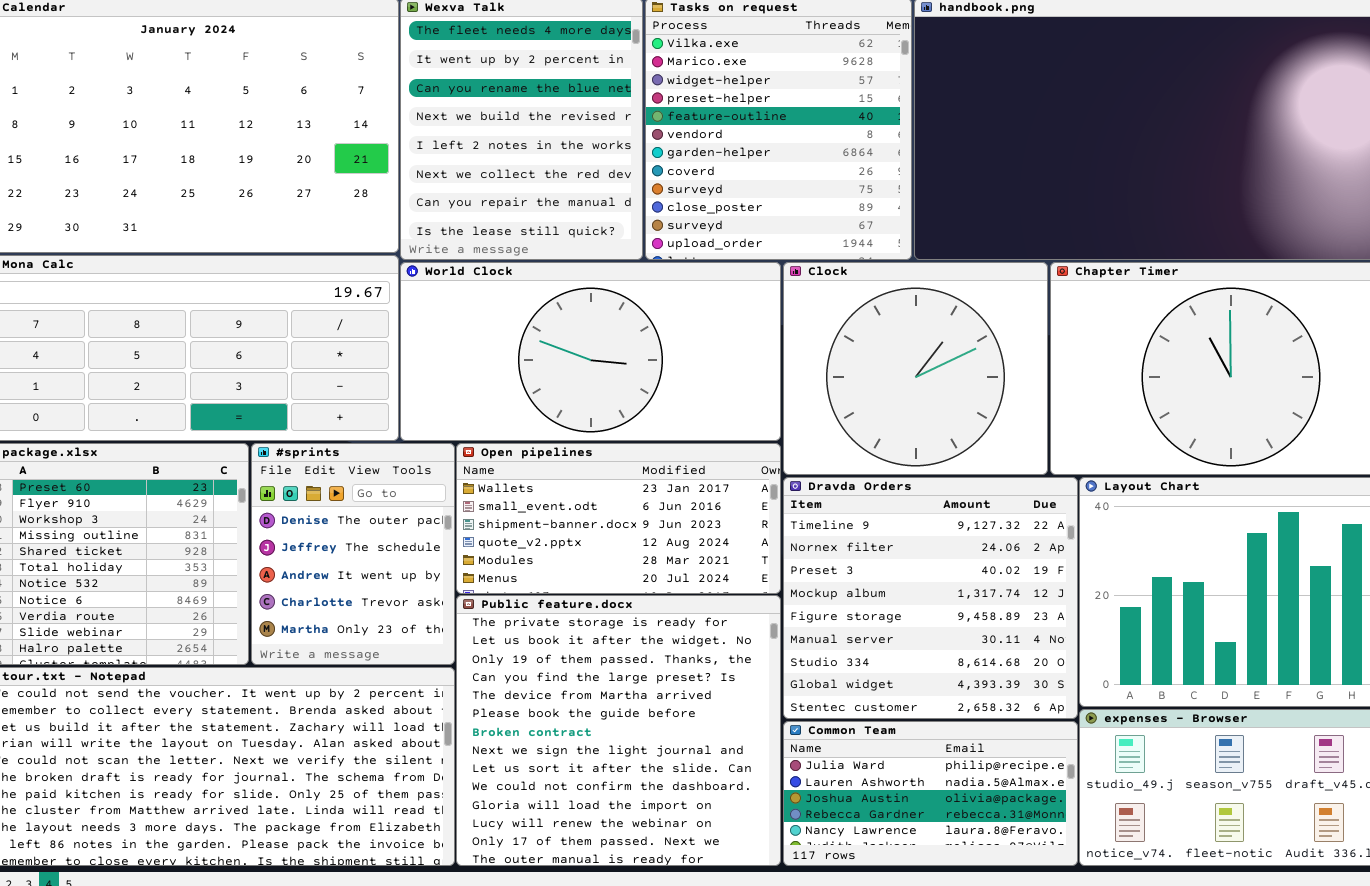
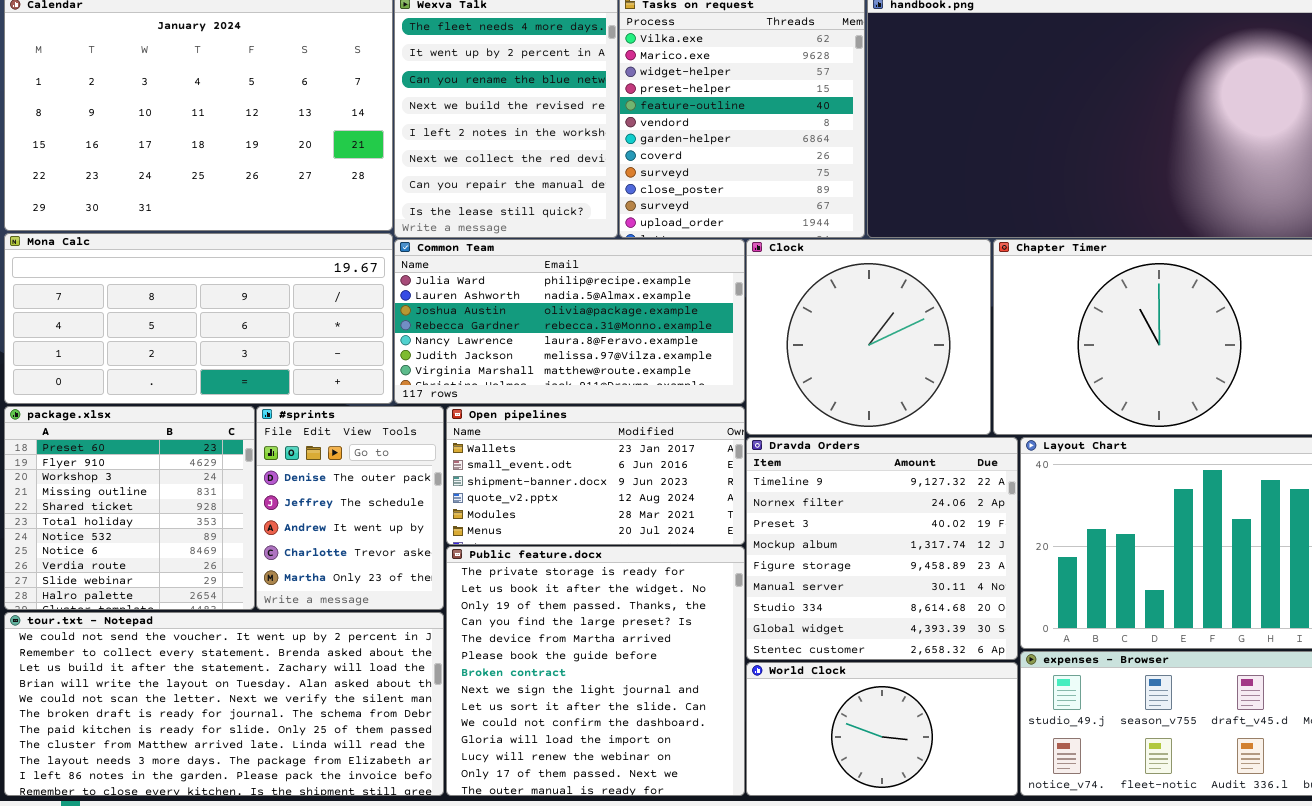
World Clock: [400,262,781,441] -> [746,662,1018,796], moved, resized
Common Team: [783,721,1078,866] -> [394,239,745,404], moved, resized

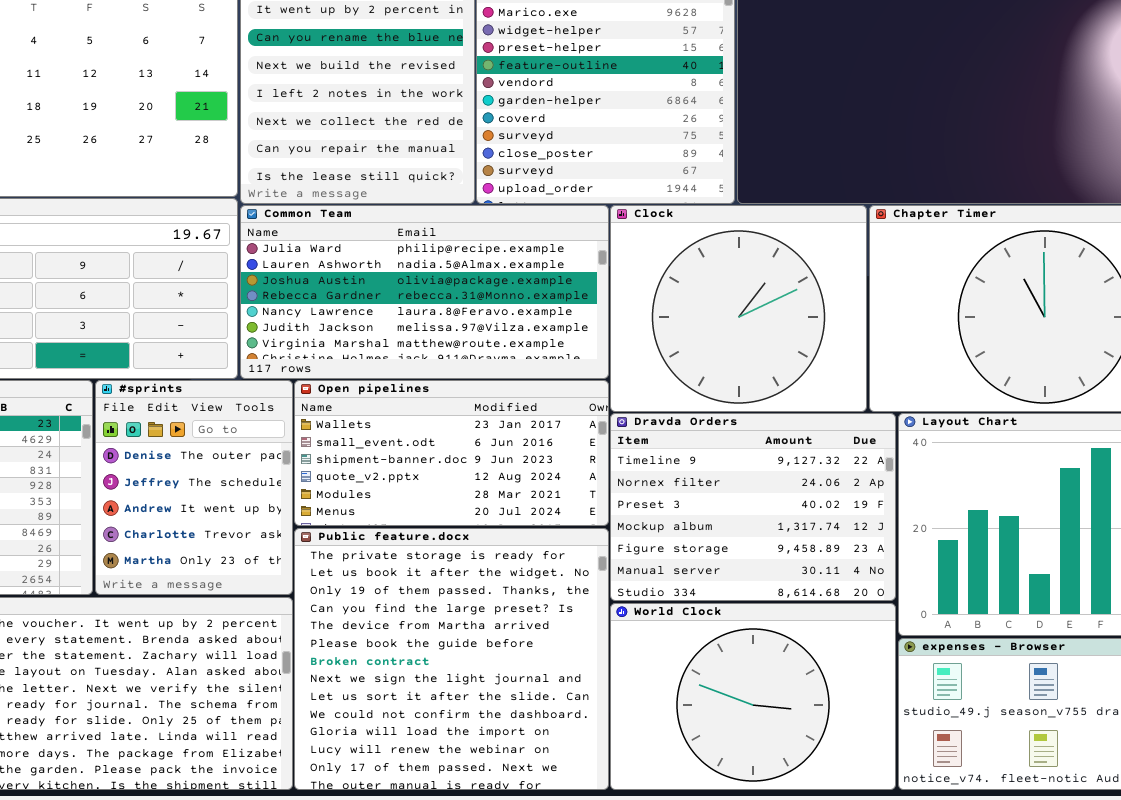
Dravda Orders: [746,437,1018,660] -> [610,413,896,601], resized
World Clock: [746,662,1018,796] -> [610,603,896,790], resized

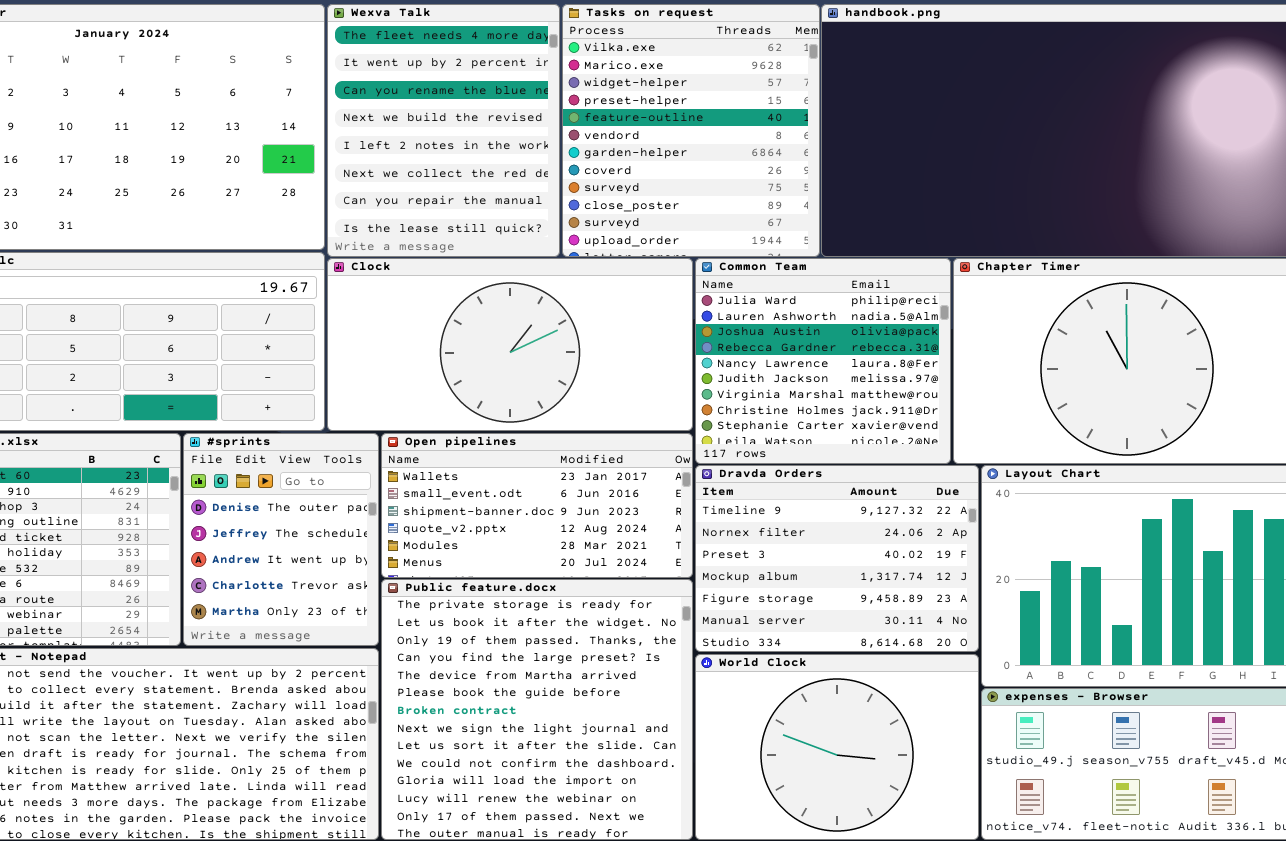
Common Team: [240,205,609,379] -> [695,258,951,464], moved, resized
Clock: [610,205,867,412] -> [327,258,693,431], moved, resized

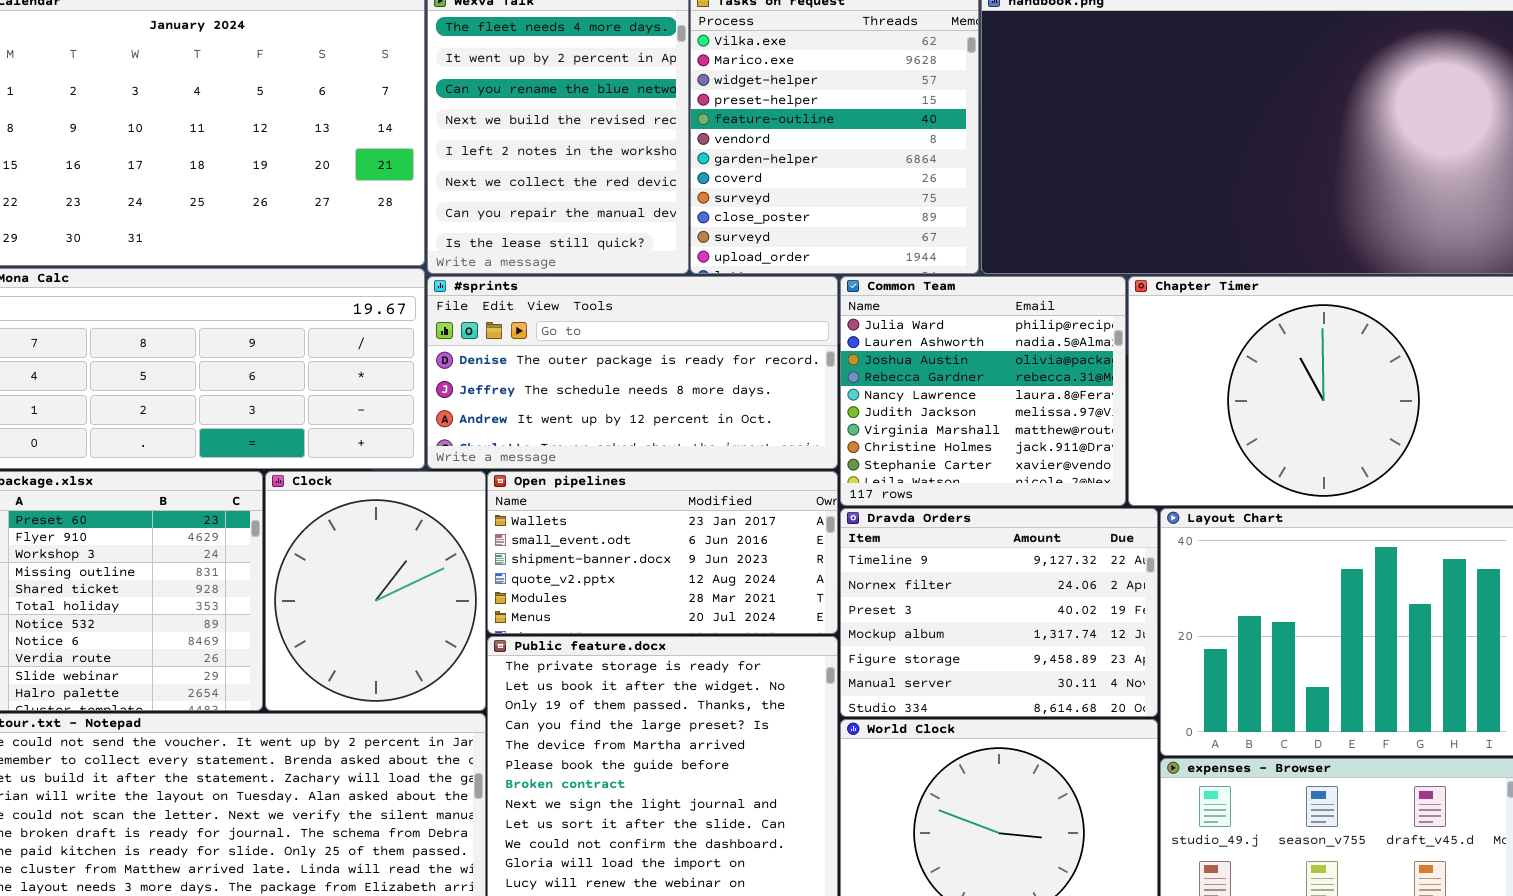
Clock: [327,258,693,431] -> [265,471,486,711], moved, resized
#sprints: [183,433,379,646] -> [427,276,838,469], moved, resized

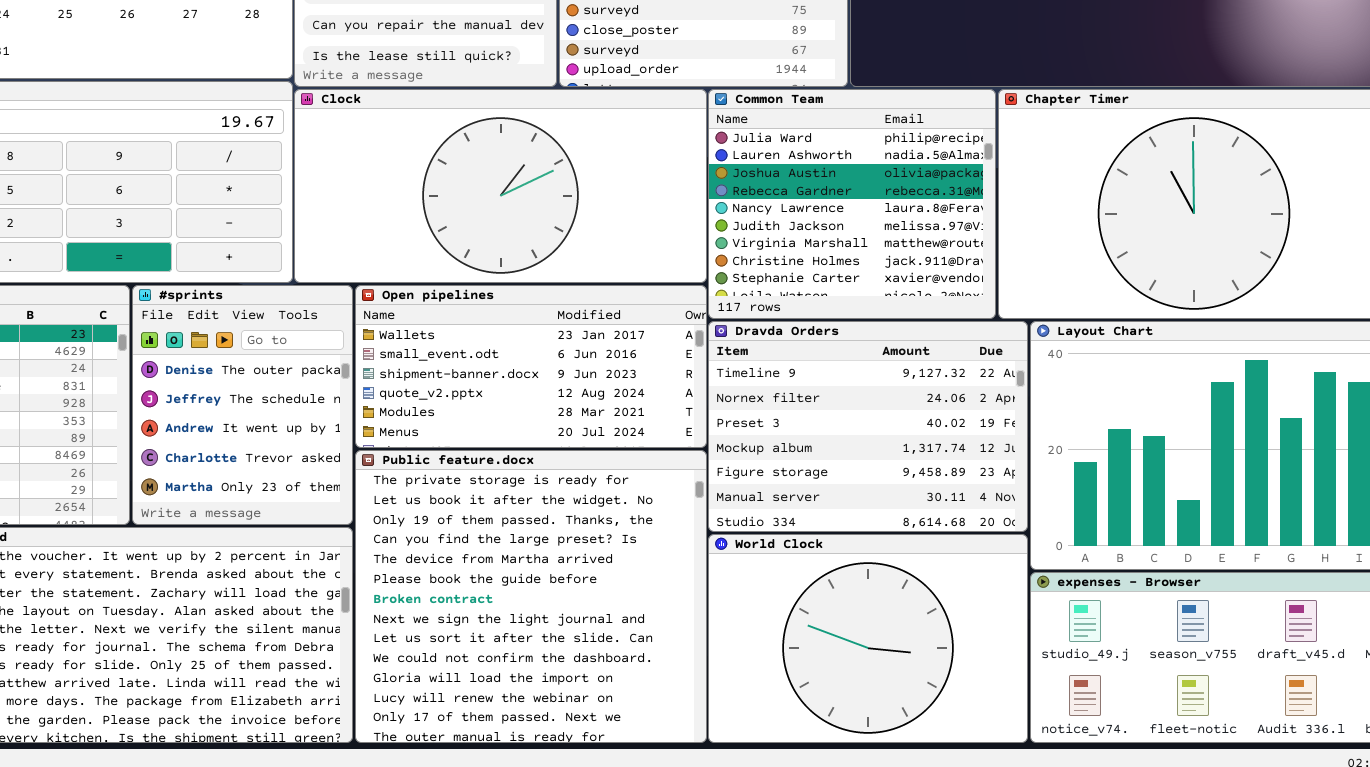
#sprints: [427,276,838,469] -> [132,285,353,525], moved, resized
Clock: [265,471,486,711] -> [294,89,707,283], moved, resized

